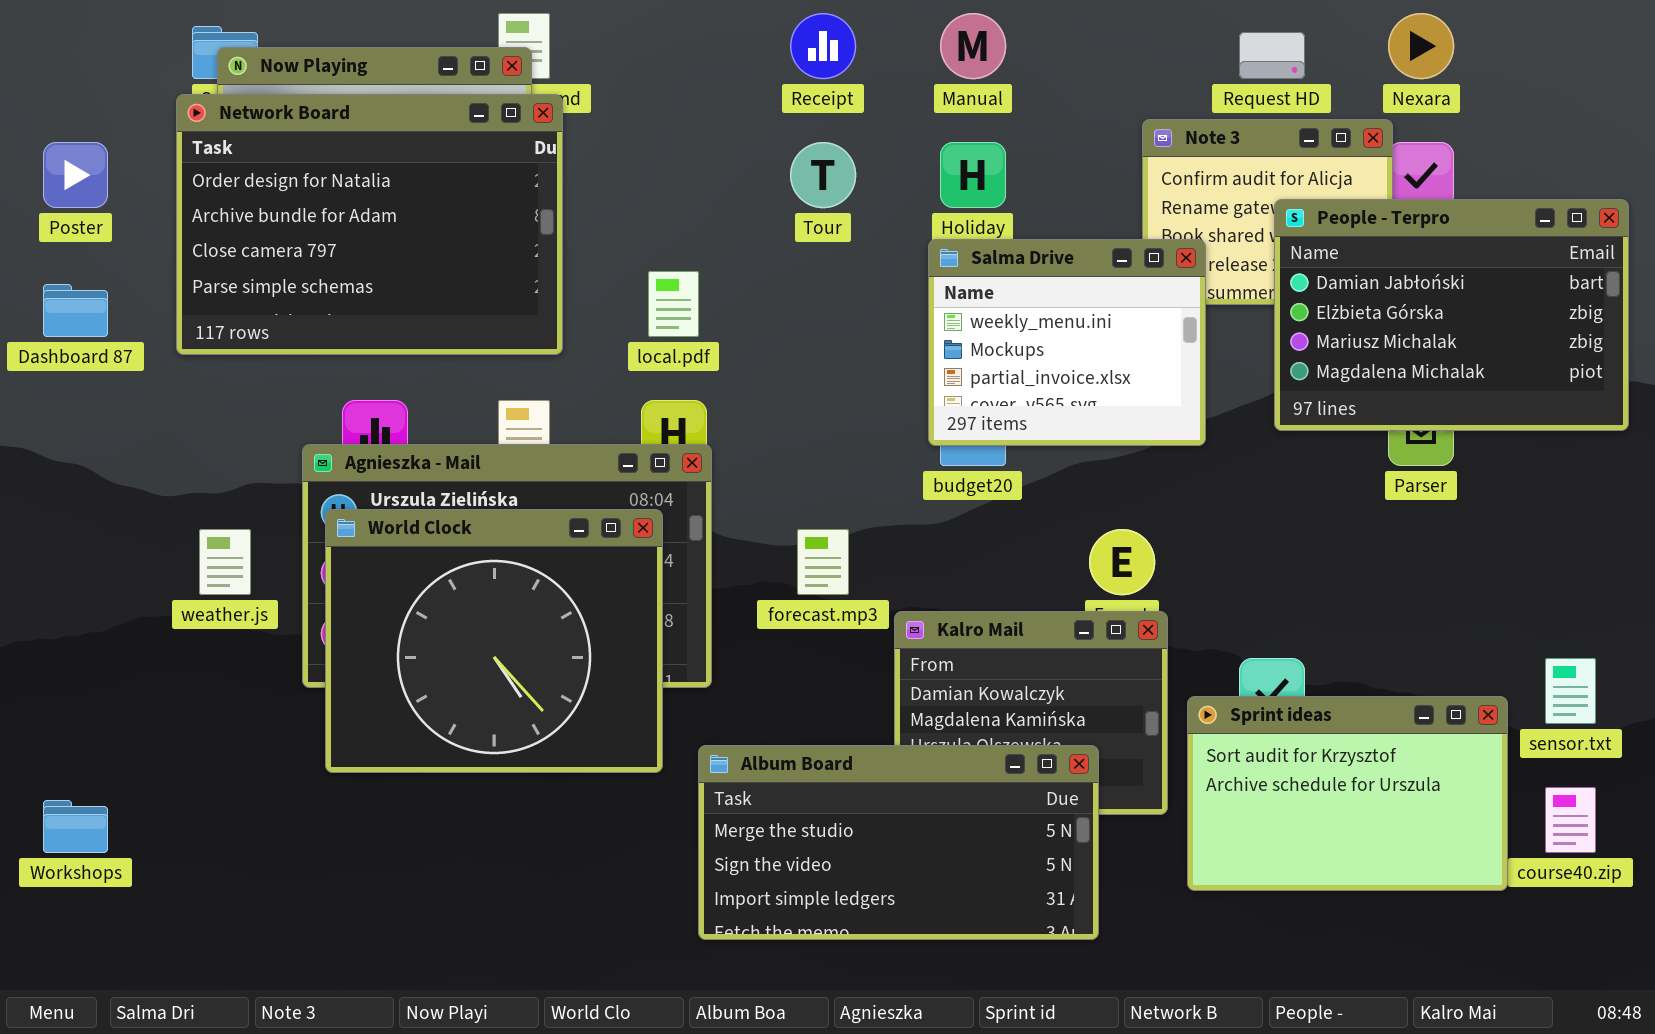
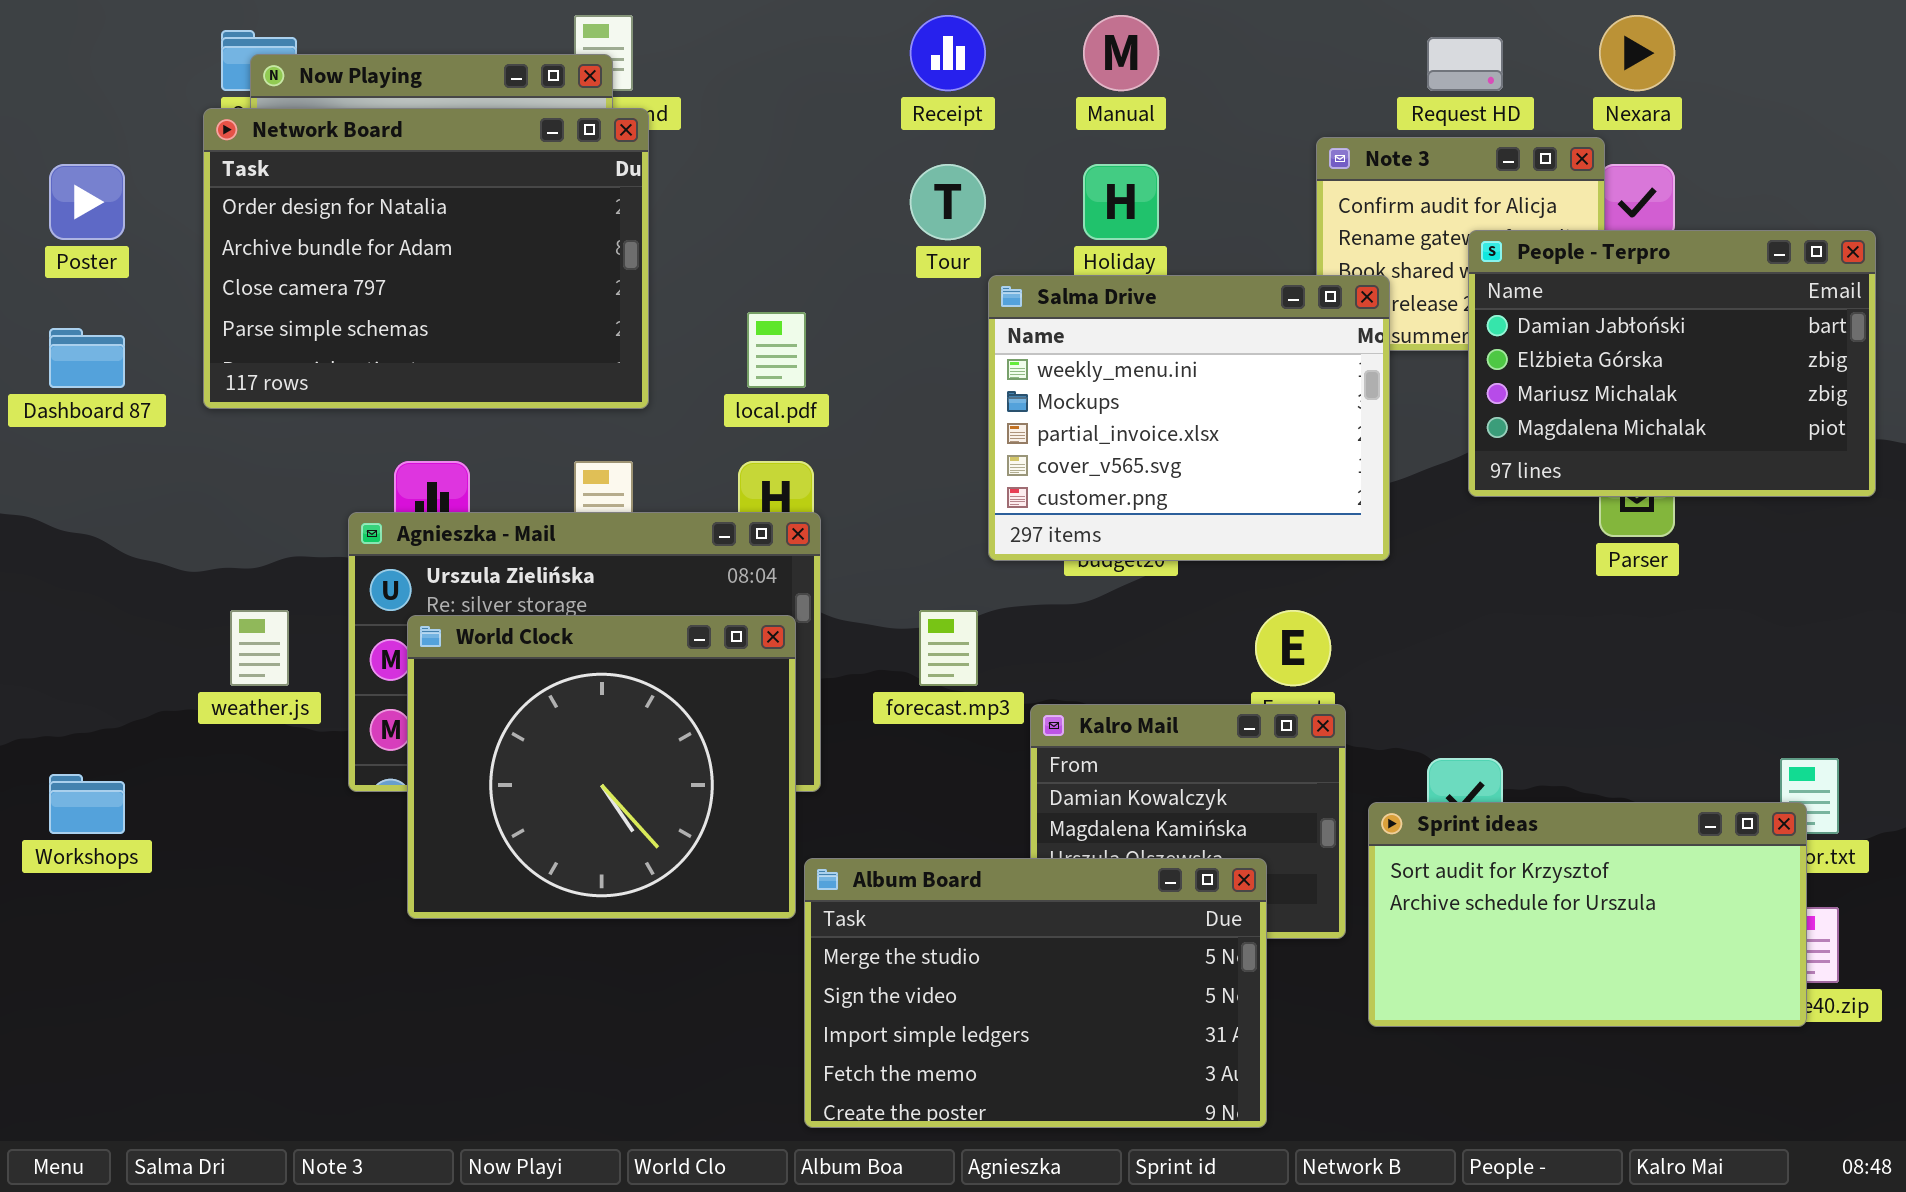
Salma Drive: [928,239,1206,446] -> [988,275,1390,561], resized
World Clock: [325,509,663,773] -> [407,615,796,919], moved
Sprint ideas: [1187,696,1508,891] -> [1368,802,1807,1027], resized
Album Board: [698,745,1099,940] -> [804,858,1267,1128], resized
Workshops: [43,800,108,853] -> [49,774,125,834], moved

